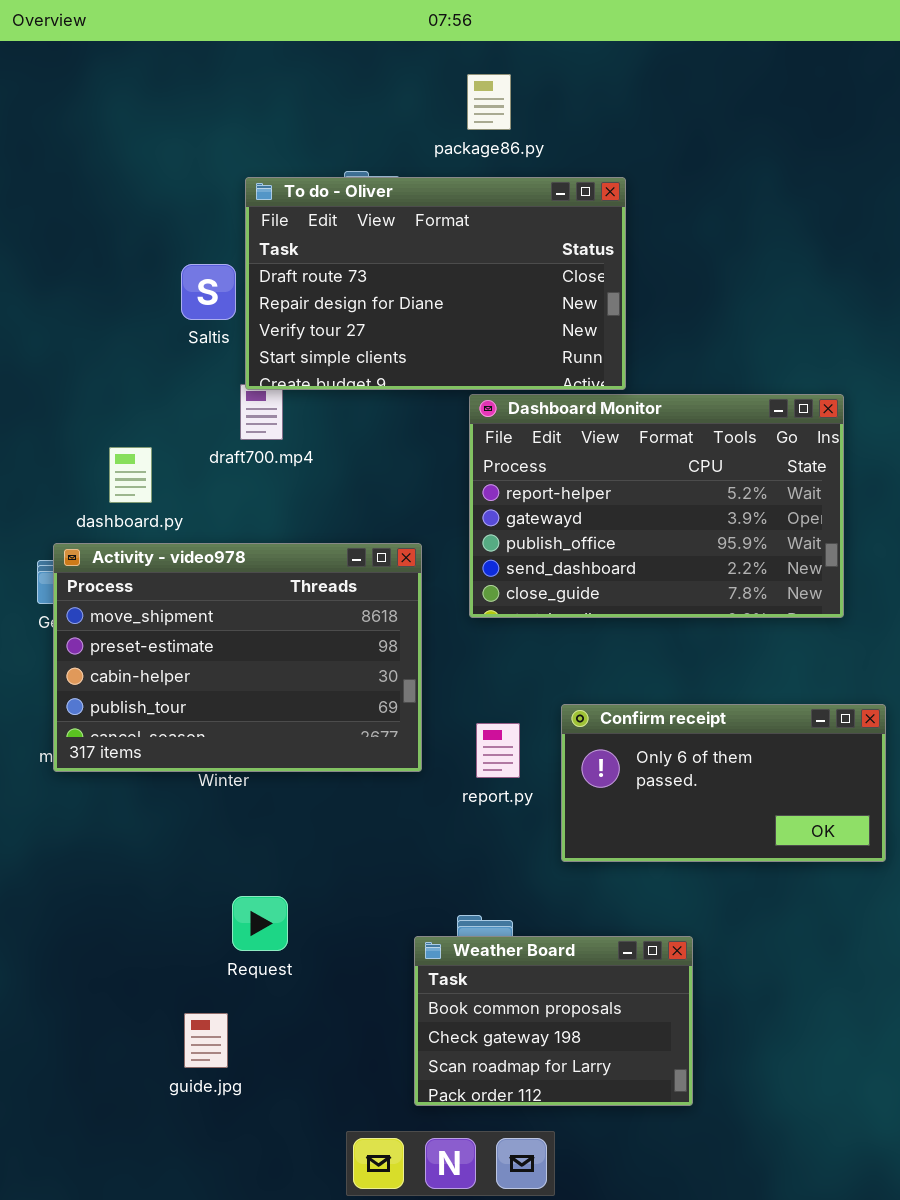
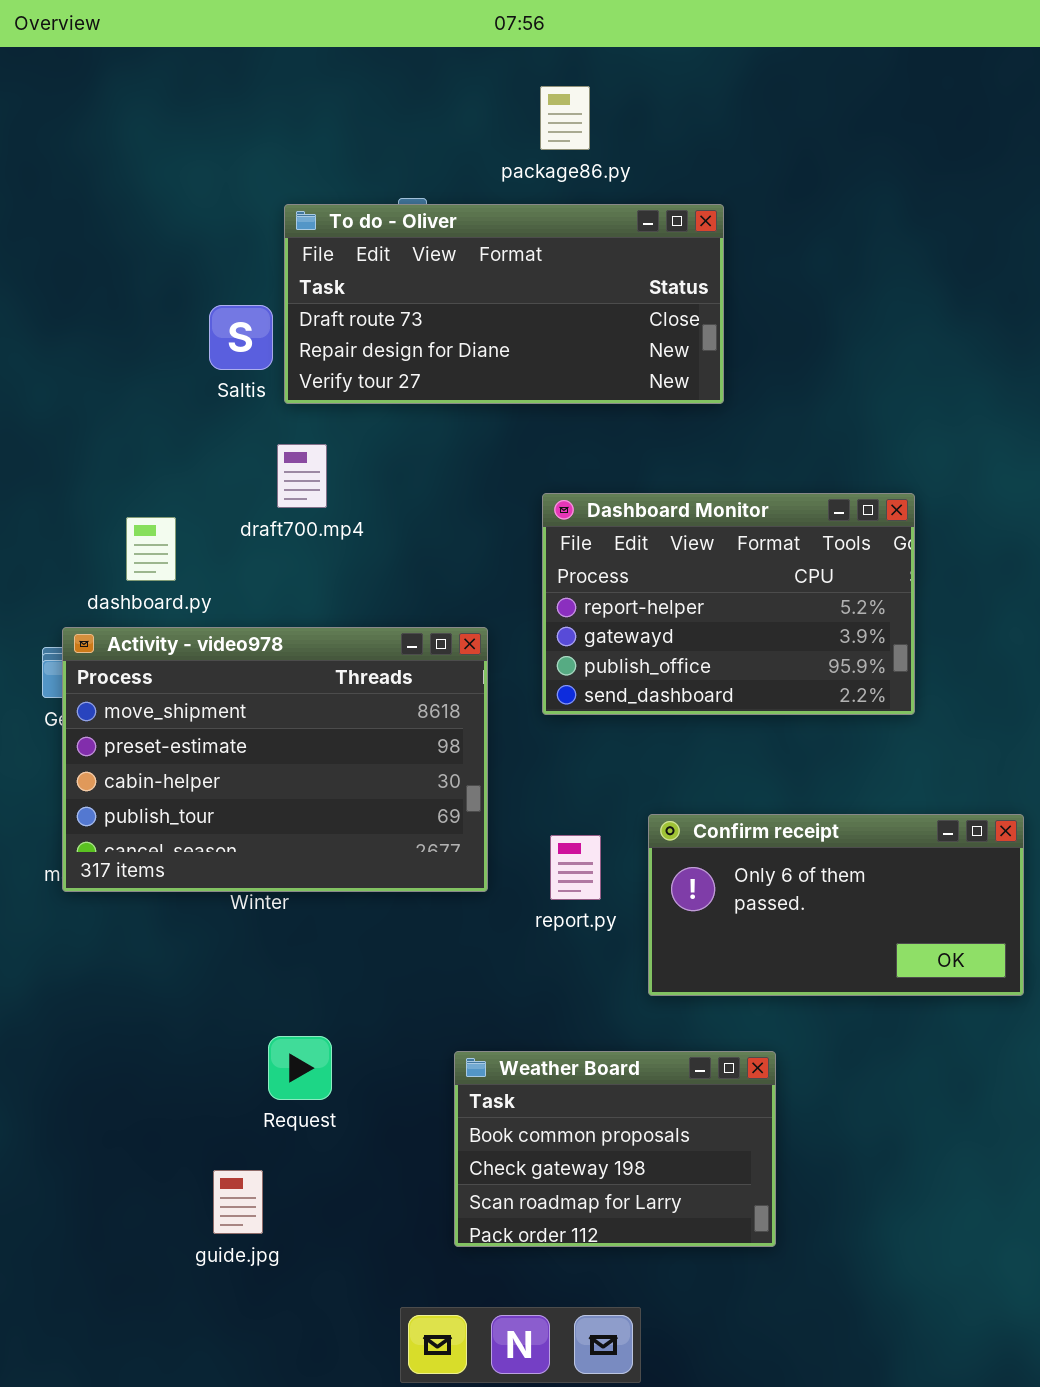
To do - Oliver: [245,177,626,390] -> [284,204,724,404], resized
Dashboard Monitor: [469,394,844,618] -> [542,493,915,715], resized
Weather Board: [414,936,693,1106] -> [454,1051,776,1247], moved

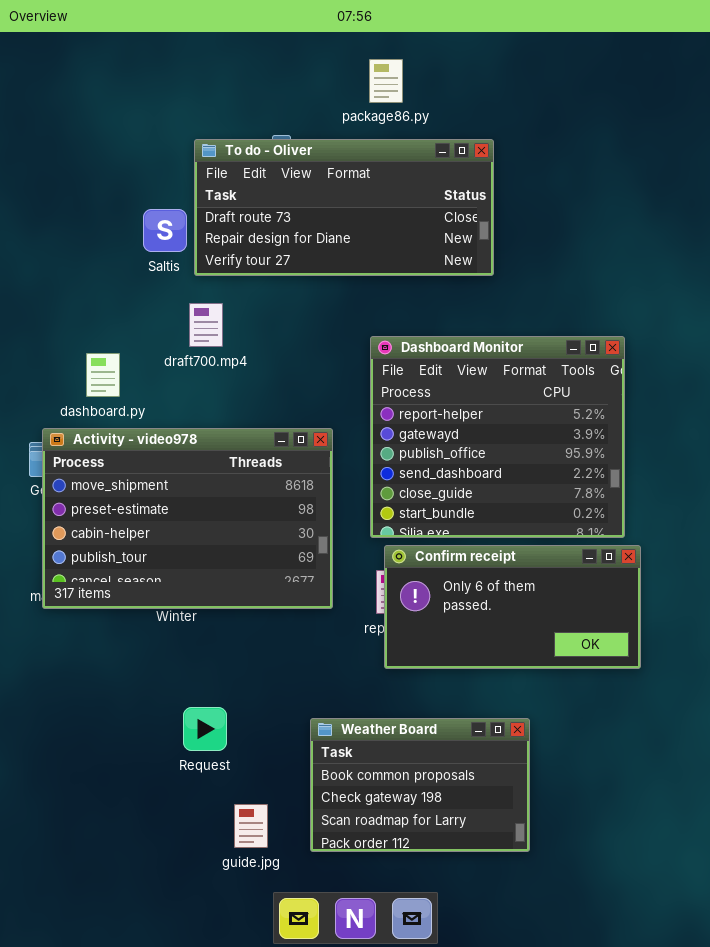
Dashboard Monitor: [542,493,915,715] -> [370,336,625,538], resized
Confirm receipt: [648,814,1024,996] -> [384,545,641,669], moved
guide.jpg: [213,1170,263,1234] -> [234,804,268,848], moved

